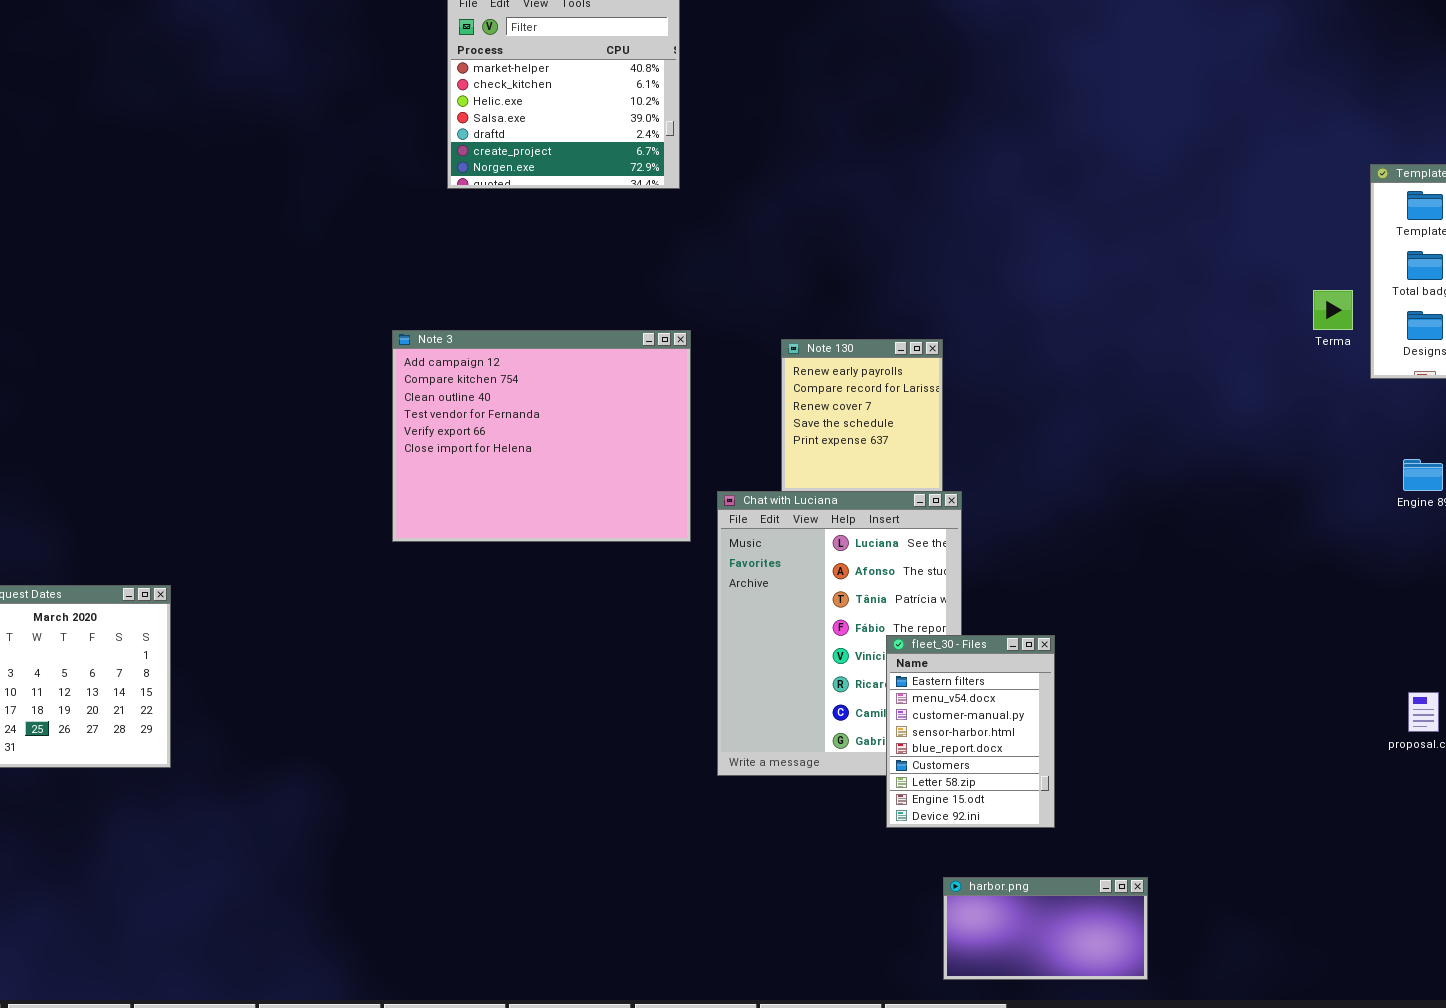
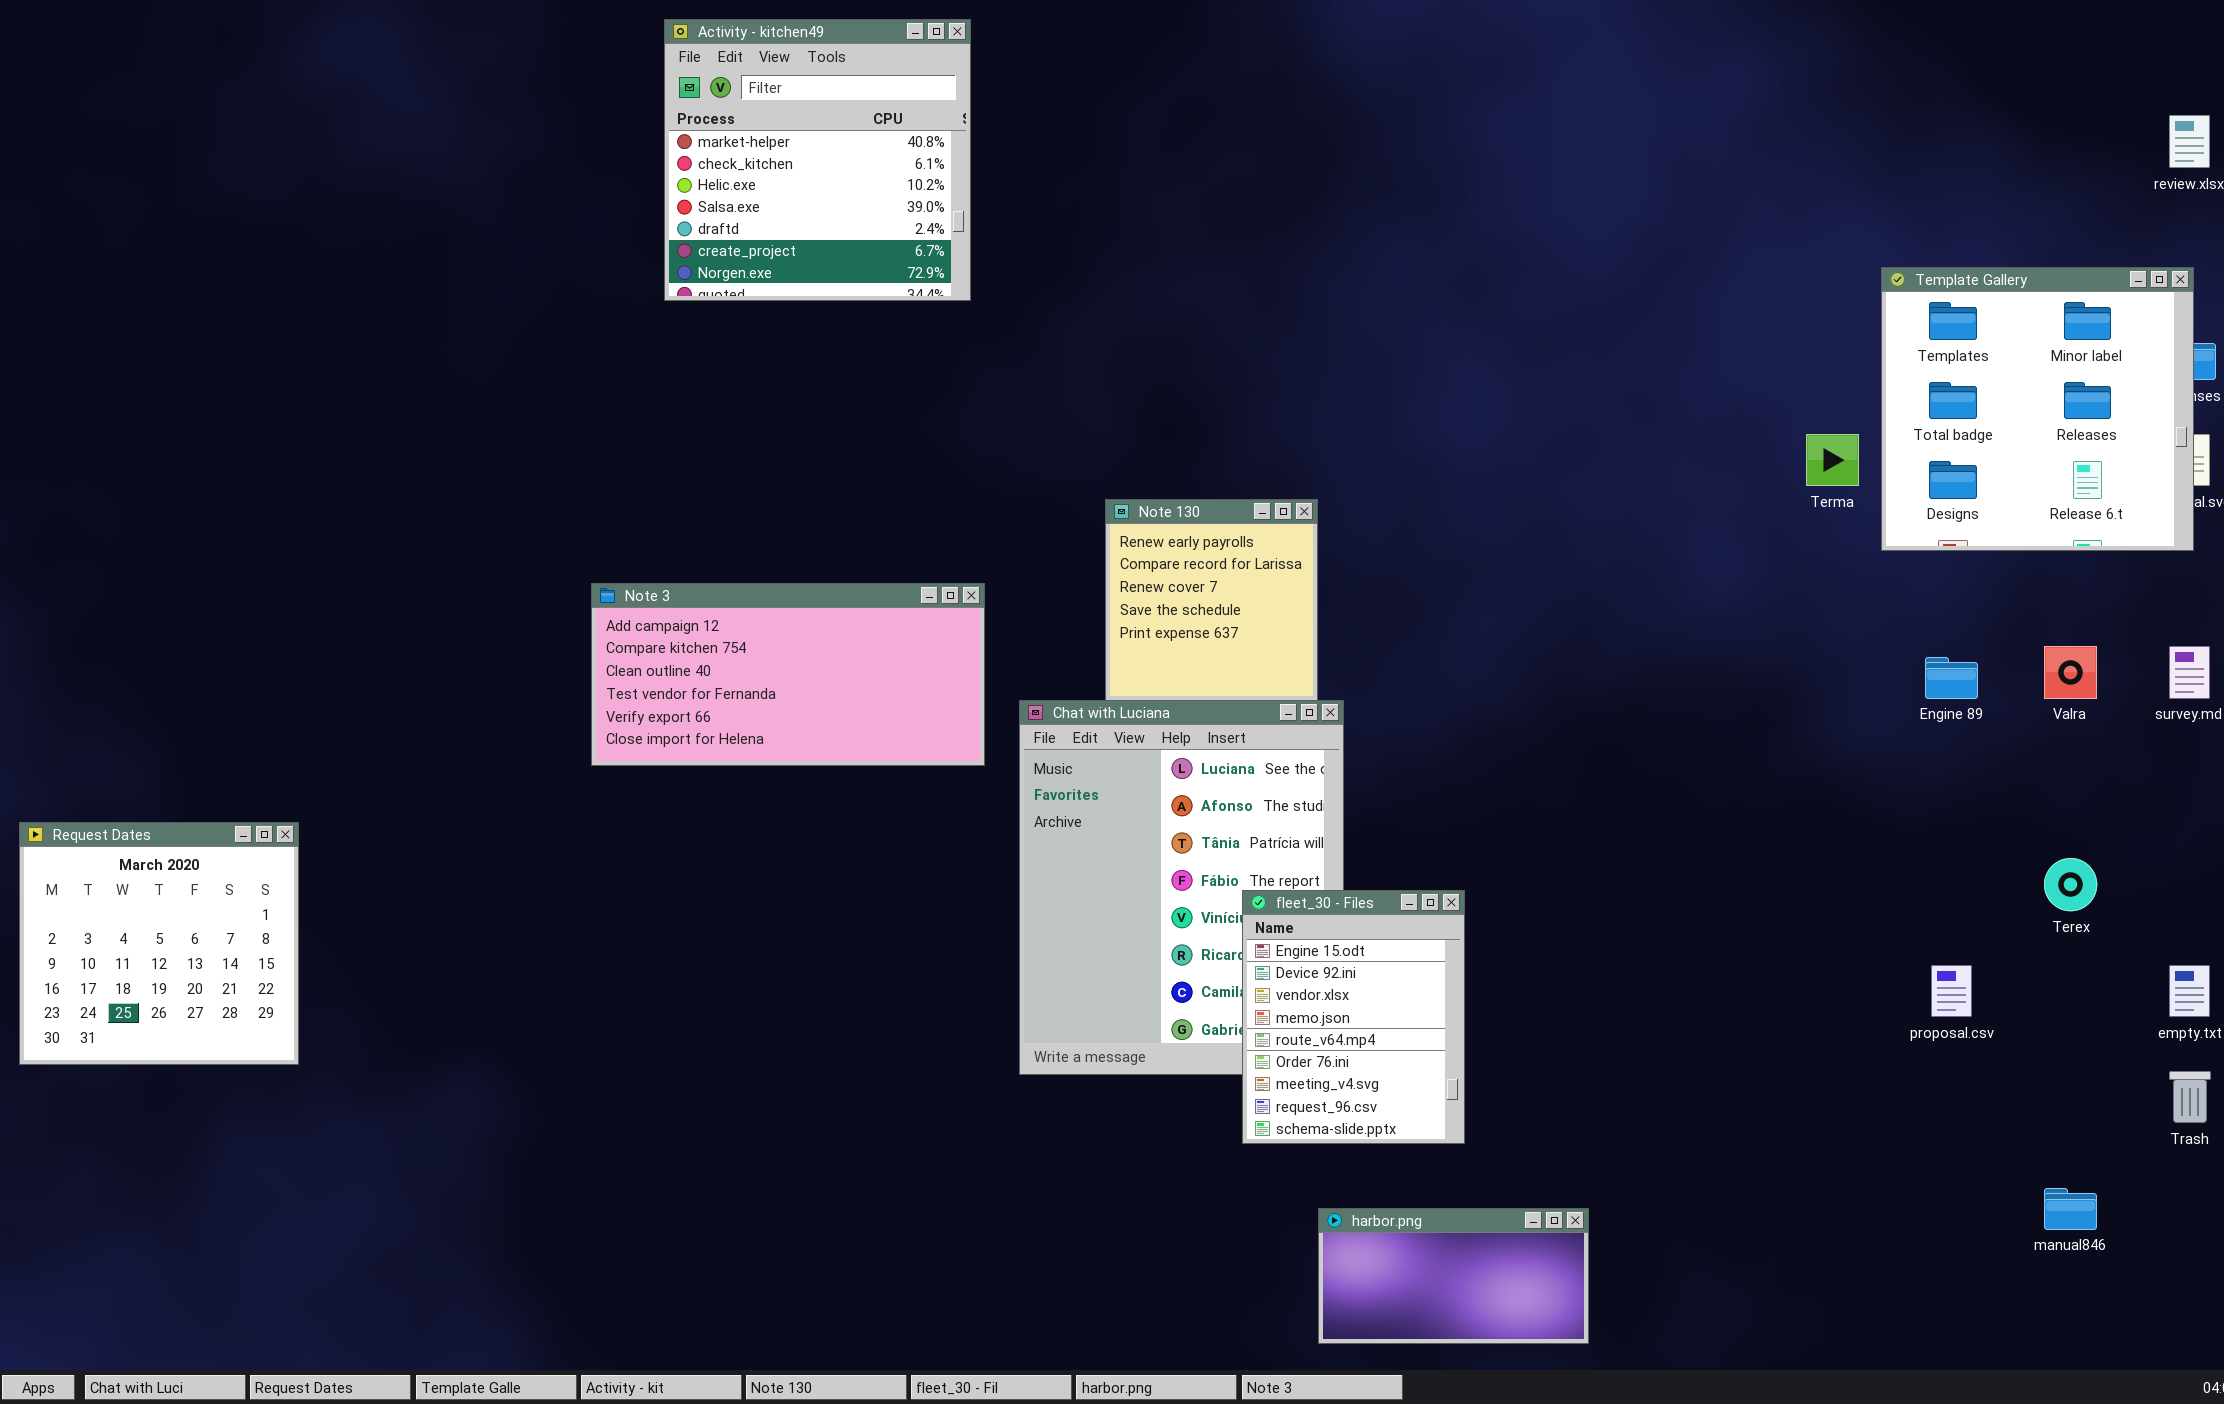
Note 3: [392,330,691,542] -> [591,583,985,766], resized
fleet_30 - Files: [886,635,1055,828] -> [1242,890,1465,1144], scrolled down 7 rows

